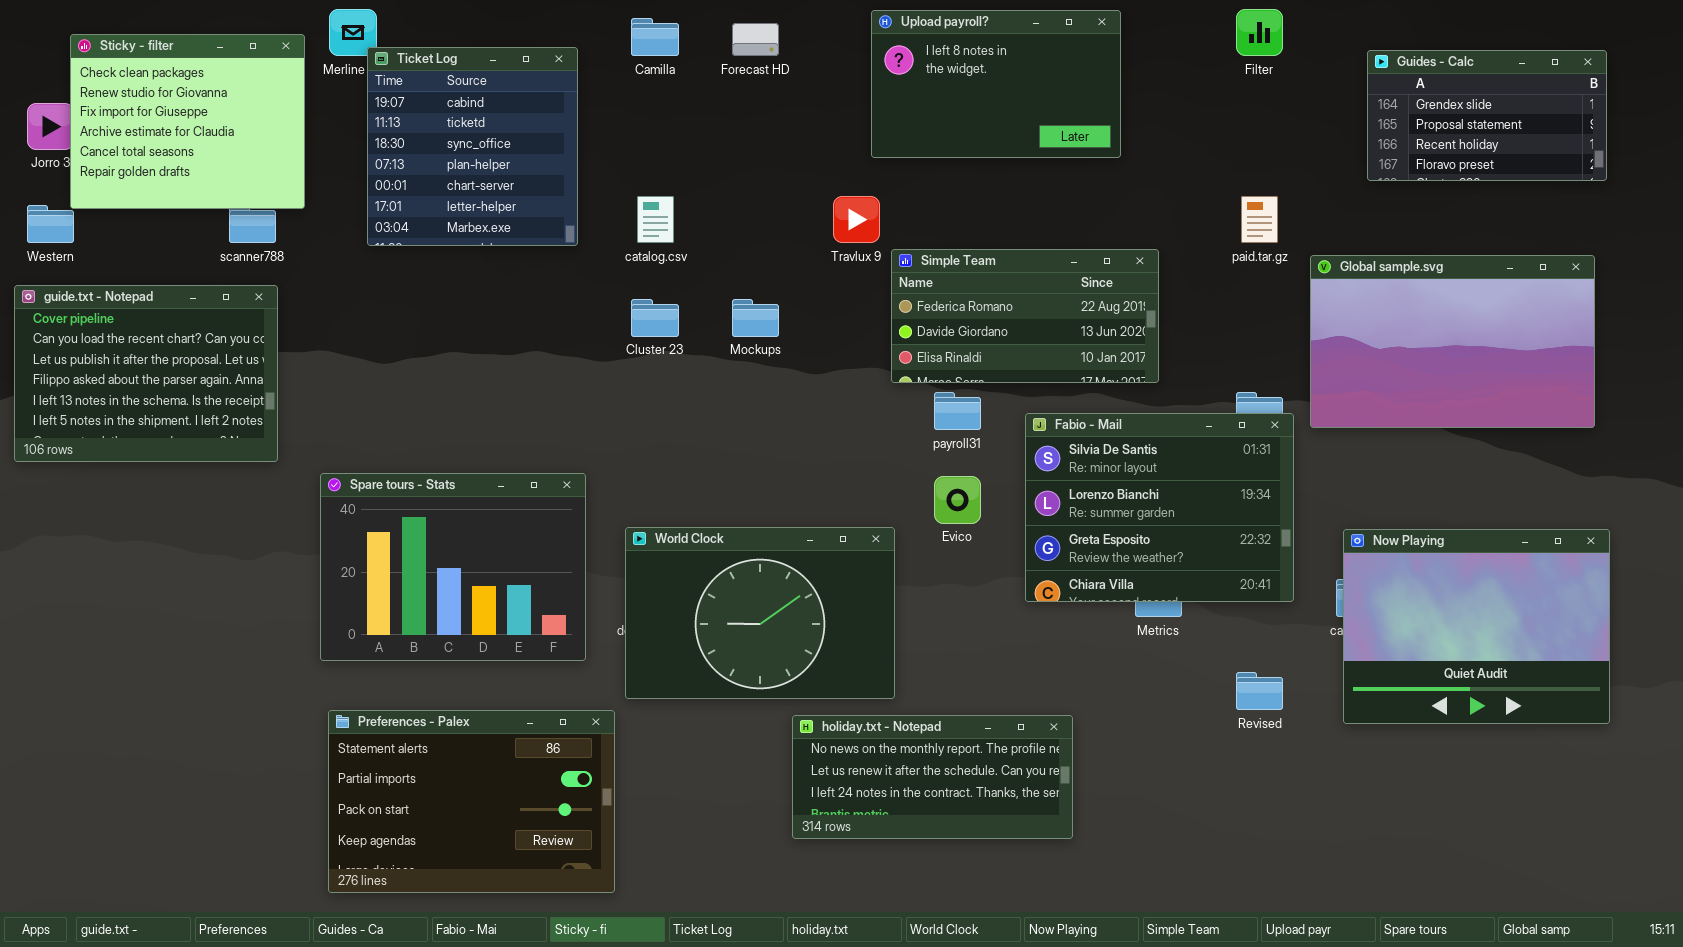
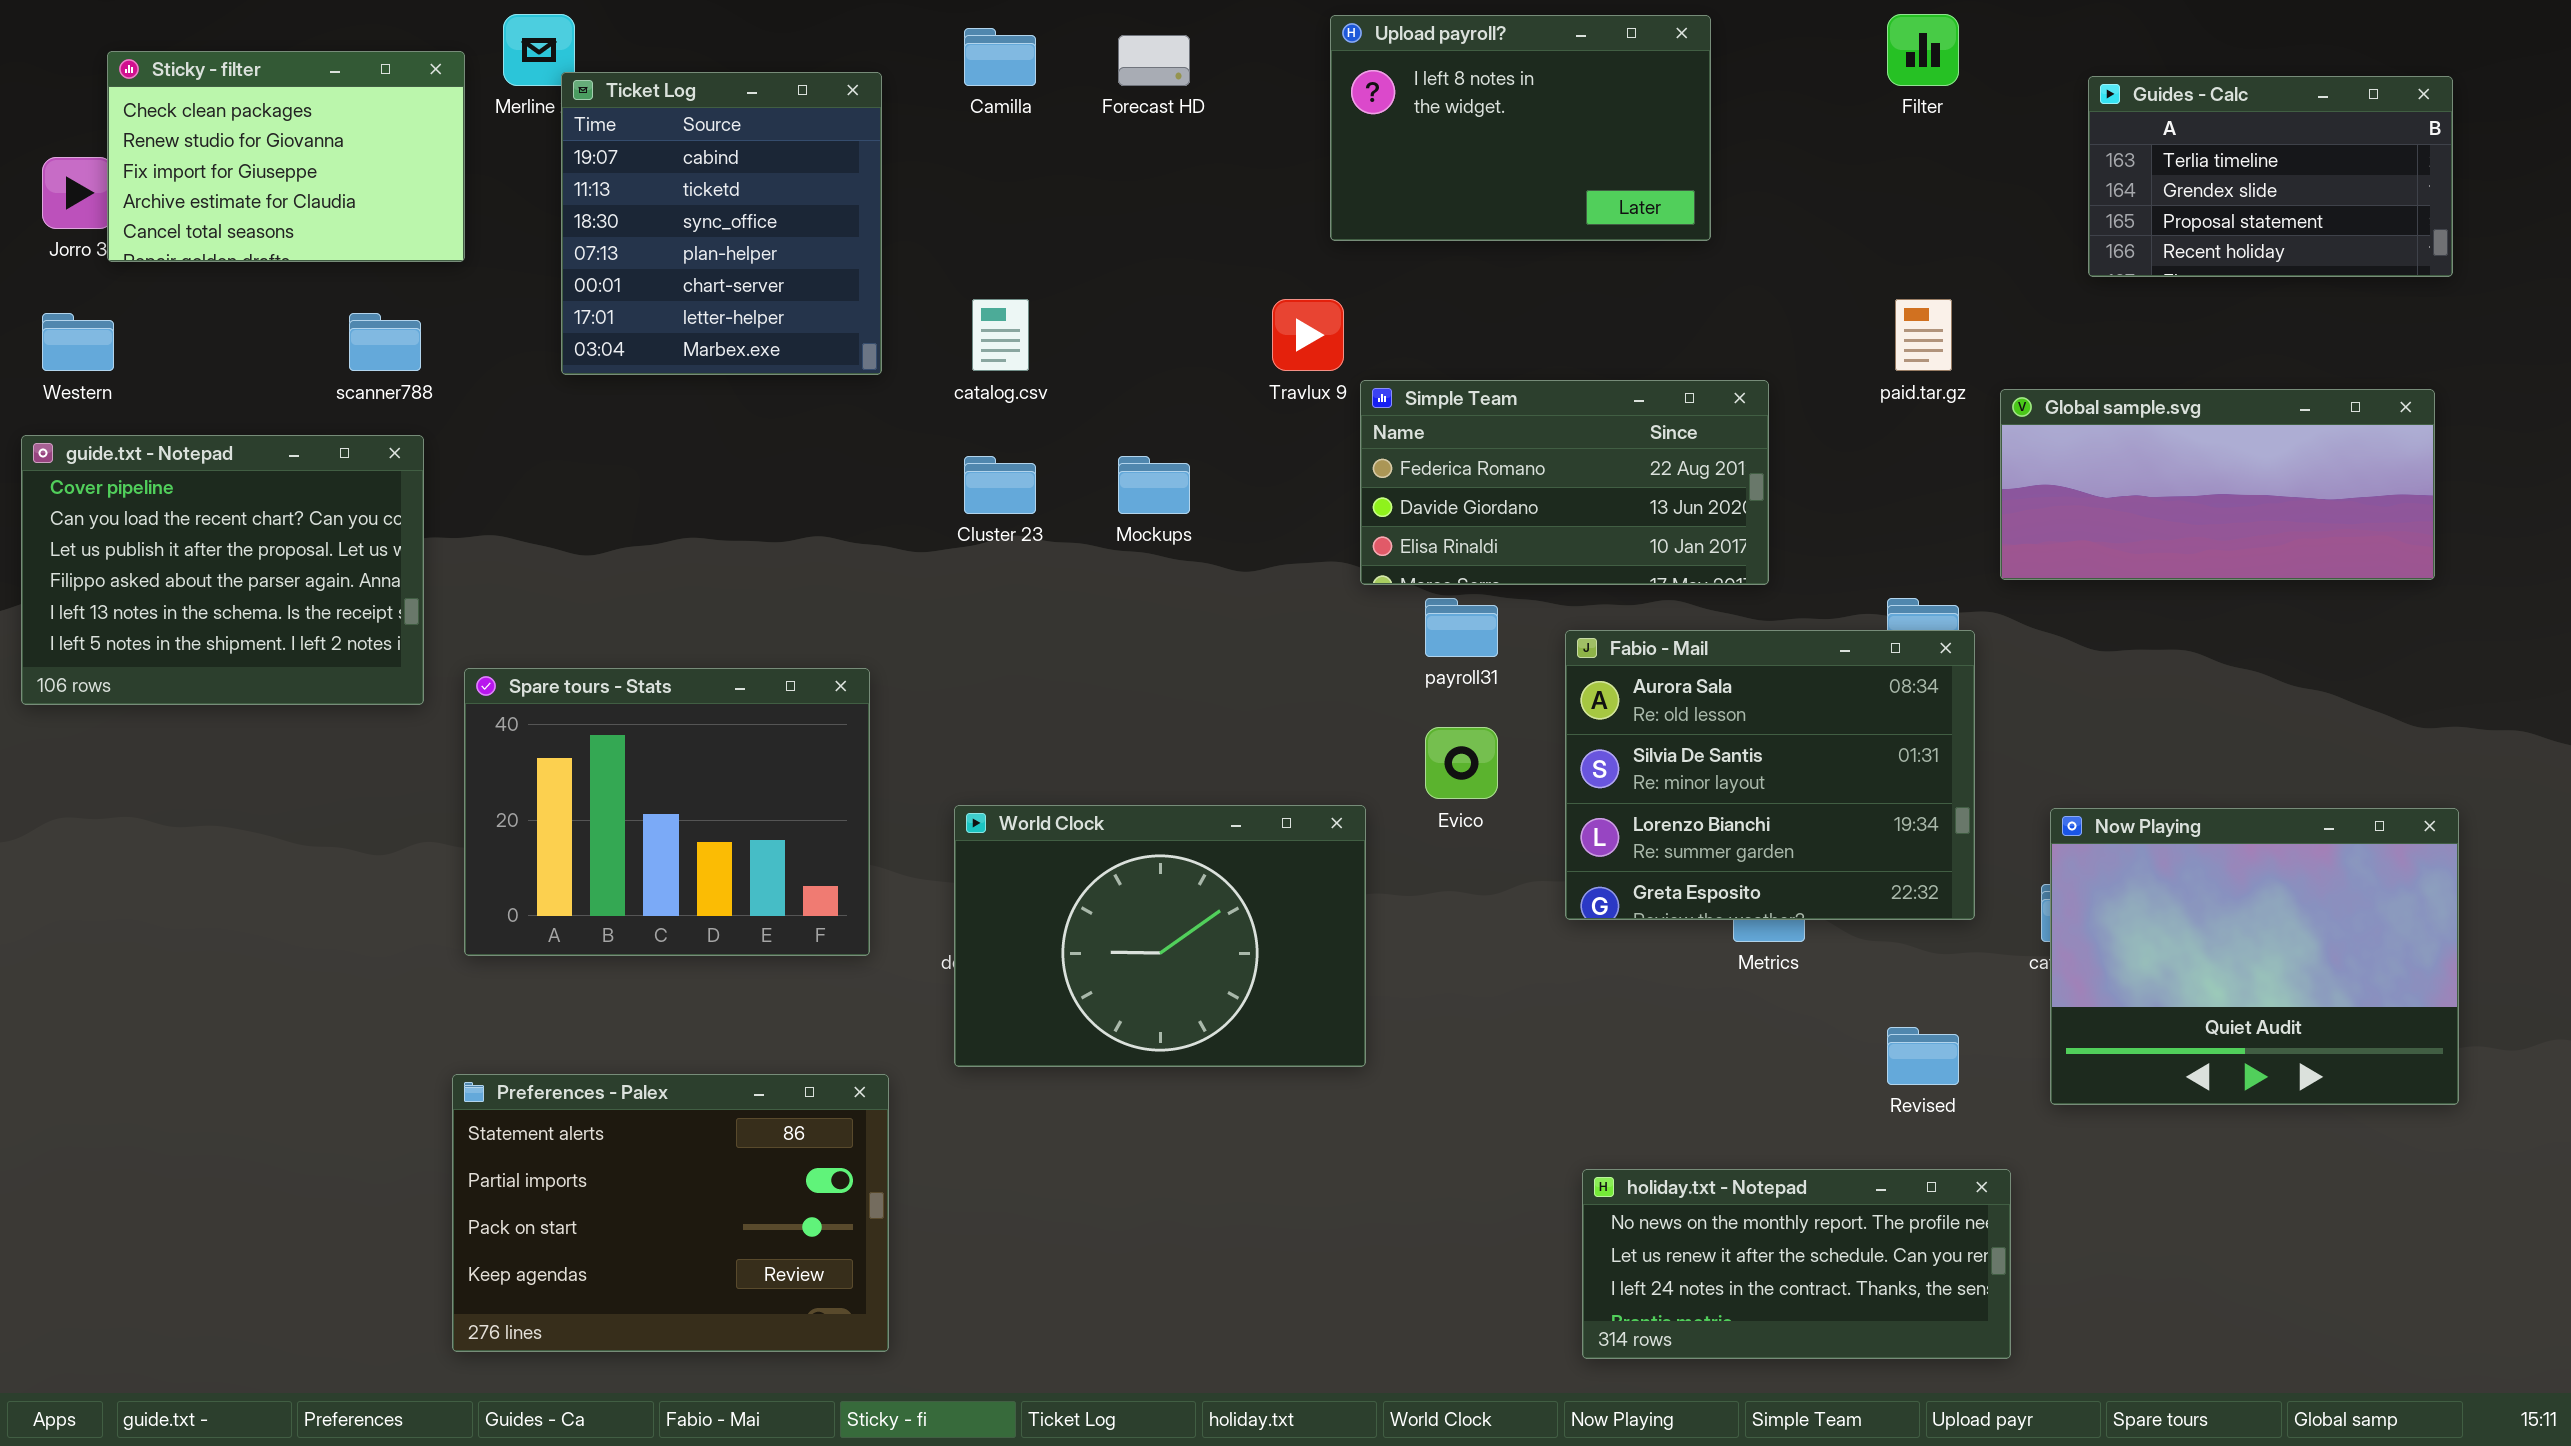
Sticky - filter: [70,34,305,209] -> [107,51,465,262], resized
Guides - Calc: [1367,50,1607,181] -> [2088,76,2453,277], scrolled up 1 row
Global sample.svg: [1310,255,1595,428] -> [2000,389,2435,580], resized
Fabio - Mail: [1025,413,1294,602] -> [1565,630,1975,920], scrolled up 1 row
Spare tours - Stats: [320,473,586,661] -> [464,668,870,956], moved
Preferences - Palex: [328,710,615,893] -> [452,1074,889,1352], moved
holiday.txt - Notepad: [792,715,1073,839] -> [1582,1169,2011,1359], moved

